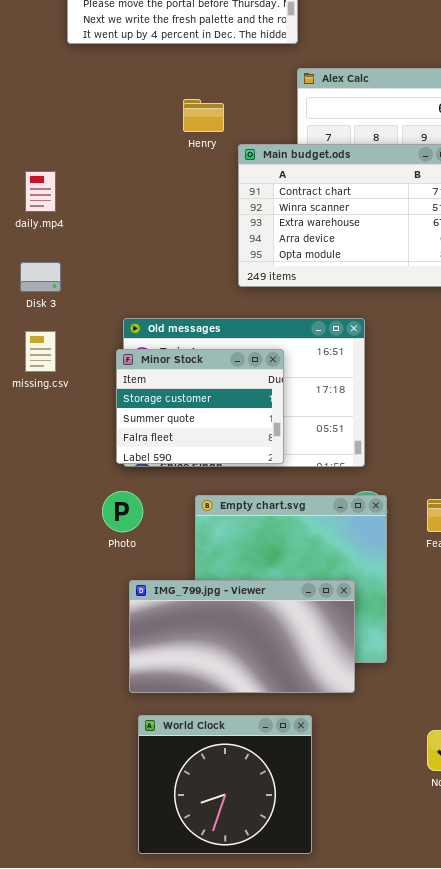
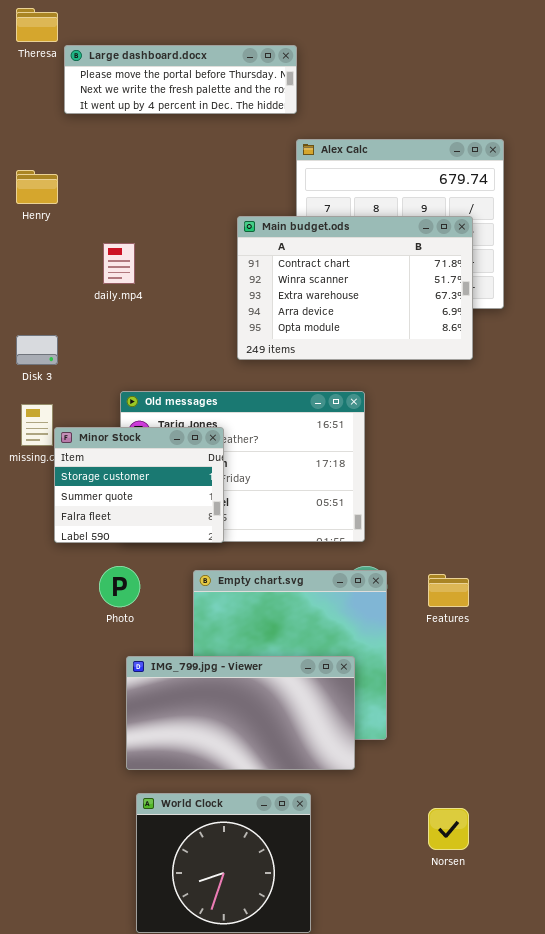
Henry: [183,99,224,132] -> [16,170,58,204], moved
daily.mp4: [25,171,56,212] -> [103,243,135,284], moved
Minor Stock: [116,349,284,464] -> [54,427,224,543], moved

